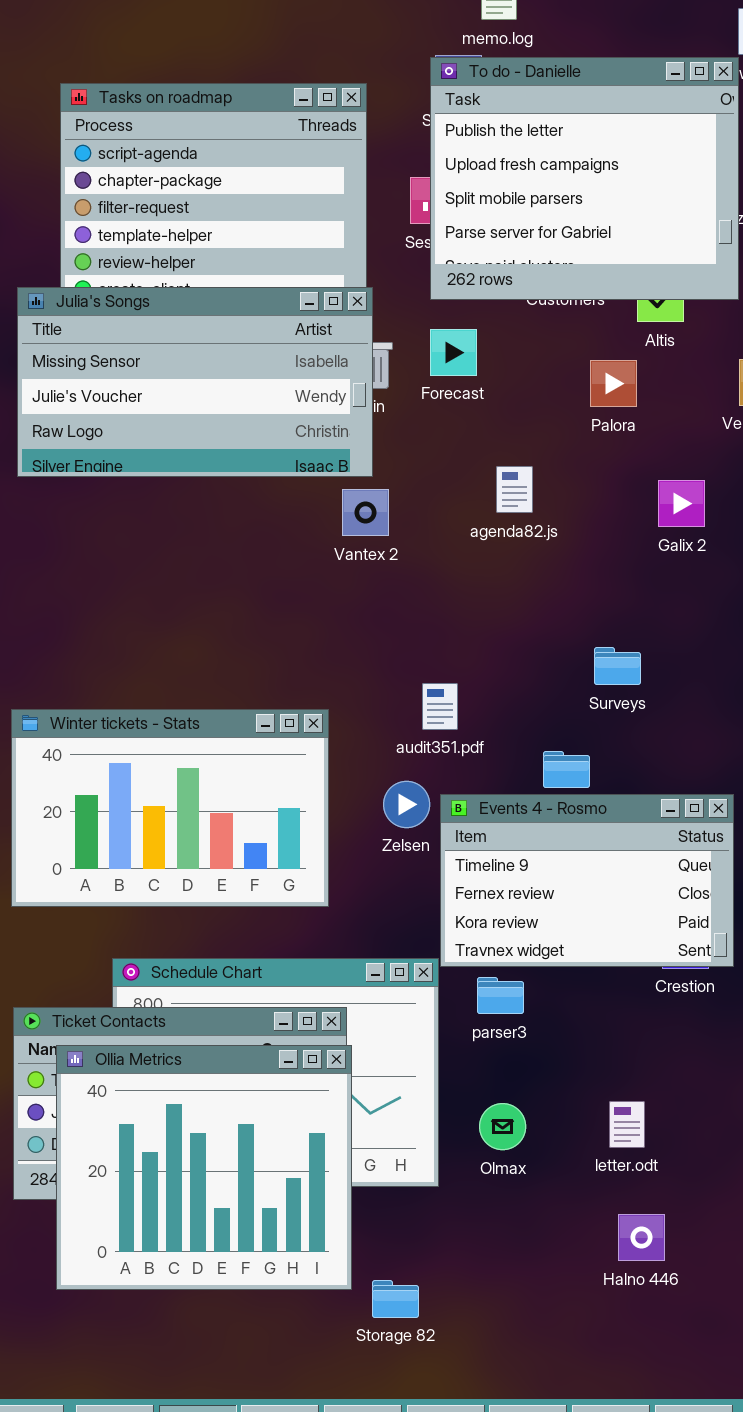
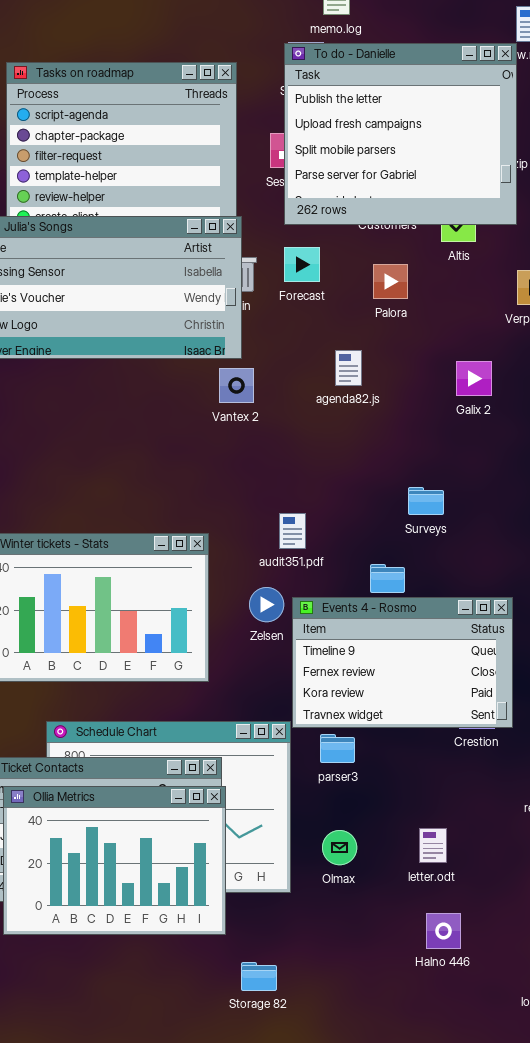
Palora: [590,360,637,407] -> [373,264,408,299], moved
Ollia Metrics: [56,1045,352,1290] -> [3,786,226,935], resized

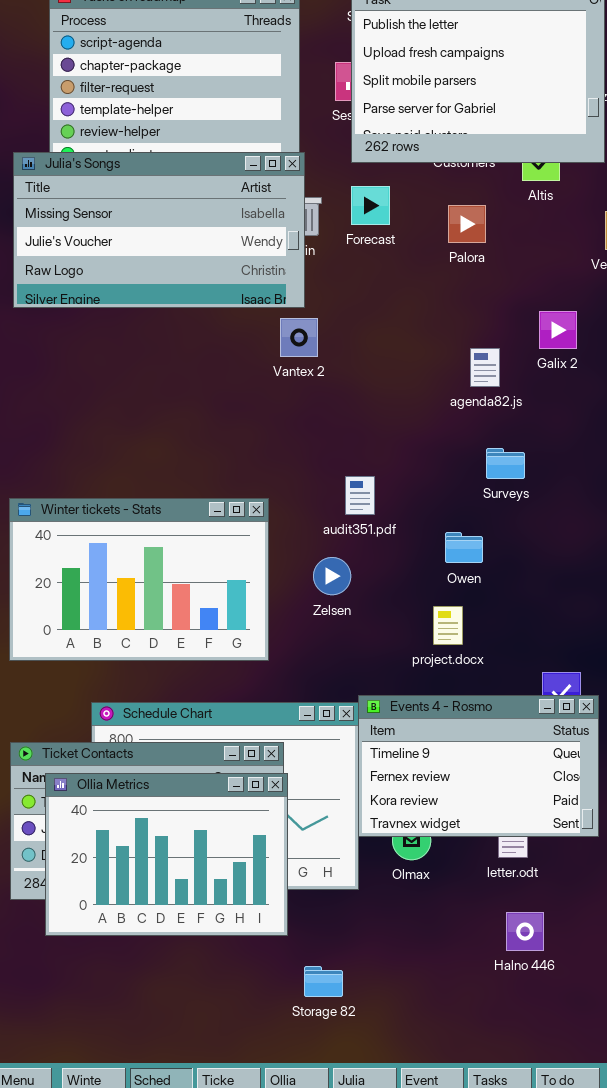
agenda82.js: [335,350,362,386] -> [470,348,500,387], moved
Events 4 - Rosmo: [292,597,513,728] -> [358,695,599,837], moved

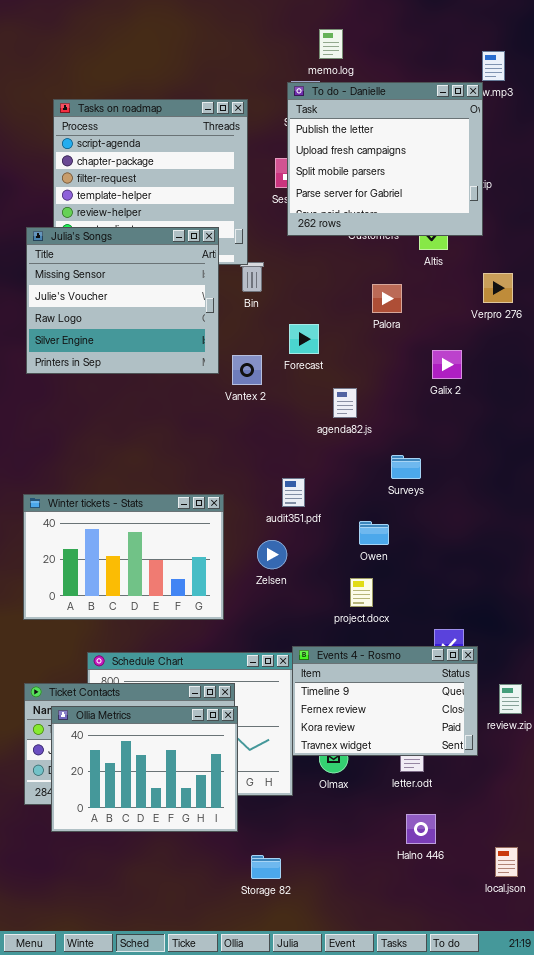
Julia's Songs: [13,152,305,308] -> [26,227,219,374], resized
Forecast: [351,186,390,225] -> [289,324,319,354], moved
Palora: [448,205,486,243] -> [372,284,402,313], moved
agenda82.js: [470,348,500,387] -> [333,388,357,418], moved

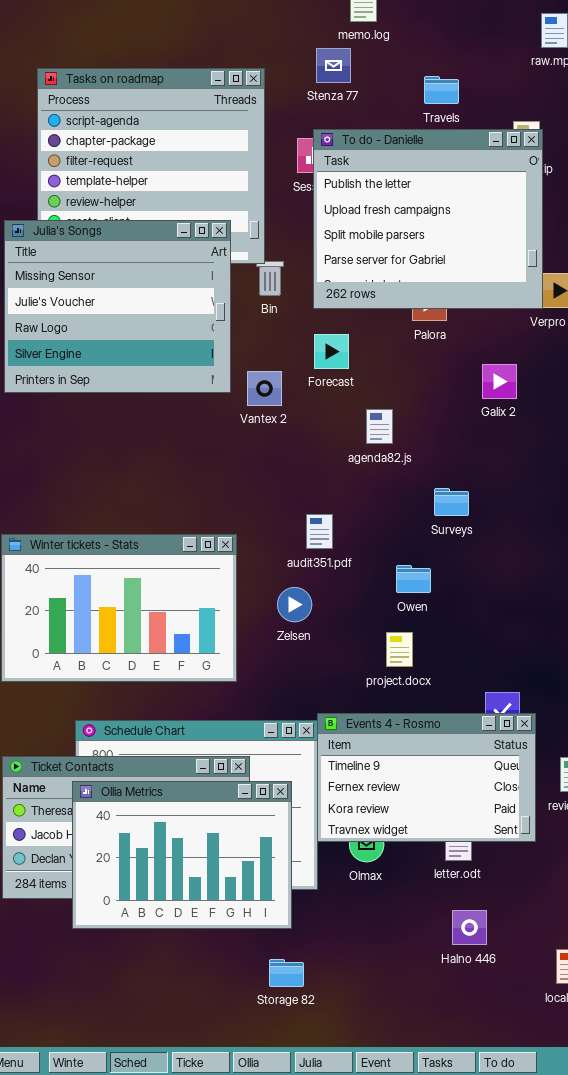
To do - Danielle: [287,82,483,236] -> [313,129,543,309], moved
Ollia Metrics: [51,706,238,832] -> [72,781,292,929], moved

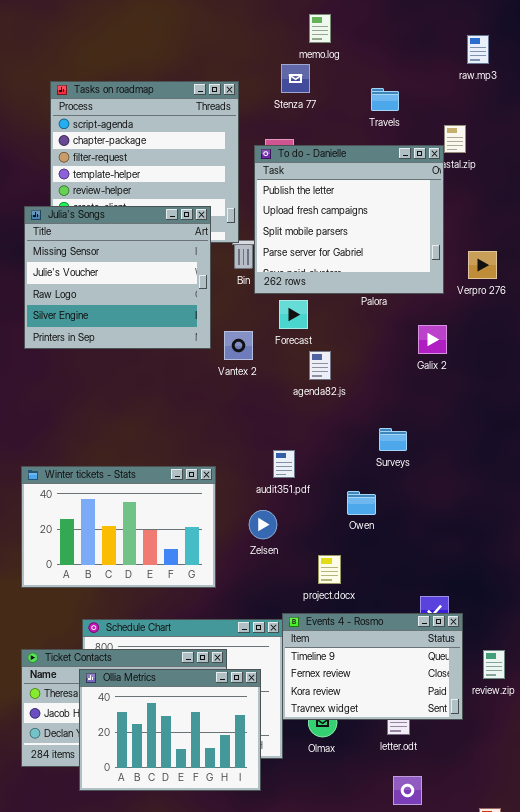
To do - Danielle: [313,129,543,309] -> [254,145,444,294], moved
agenda82.js: [366,409,393,444] -> [309,351,331,380], moved
project.docx: [386,632,413,667] -> [318,555,341,584], moved

